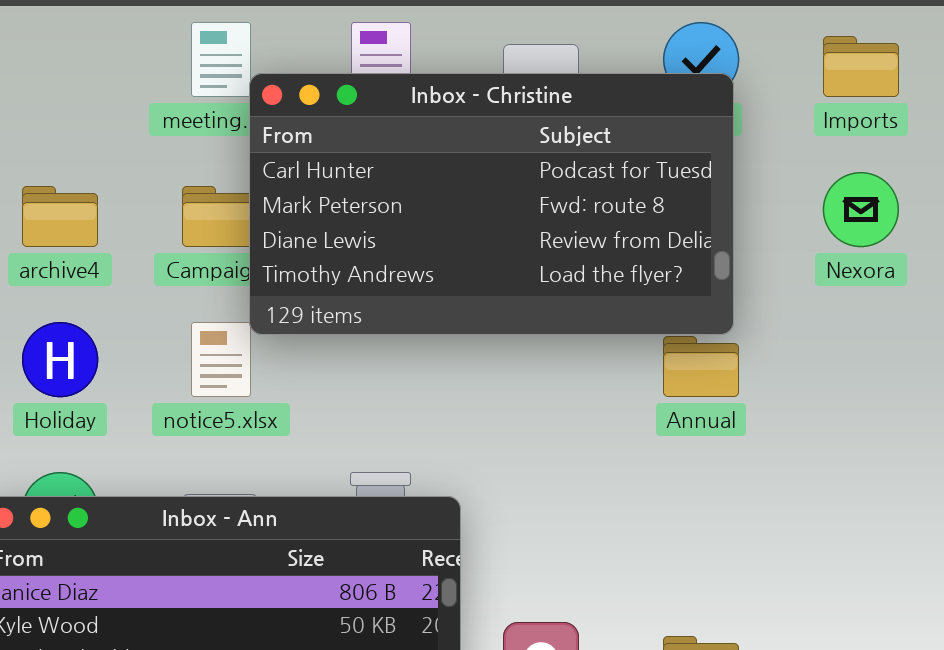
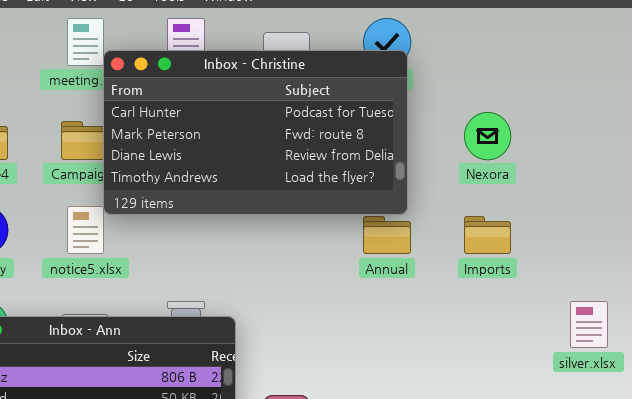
Imports: [823,36,899,97] -> [464,216,511,254], moved

